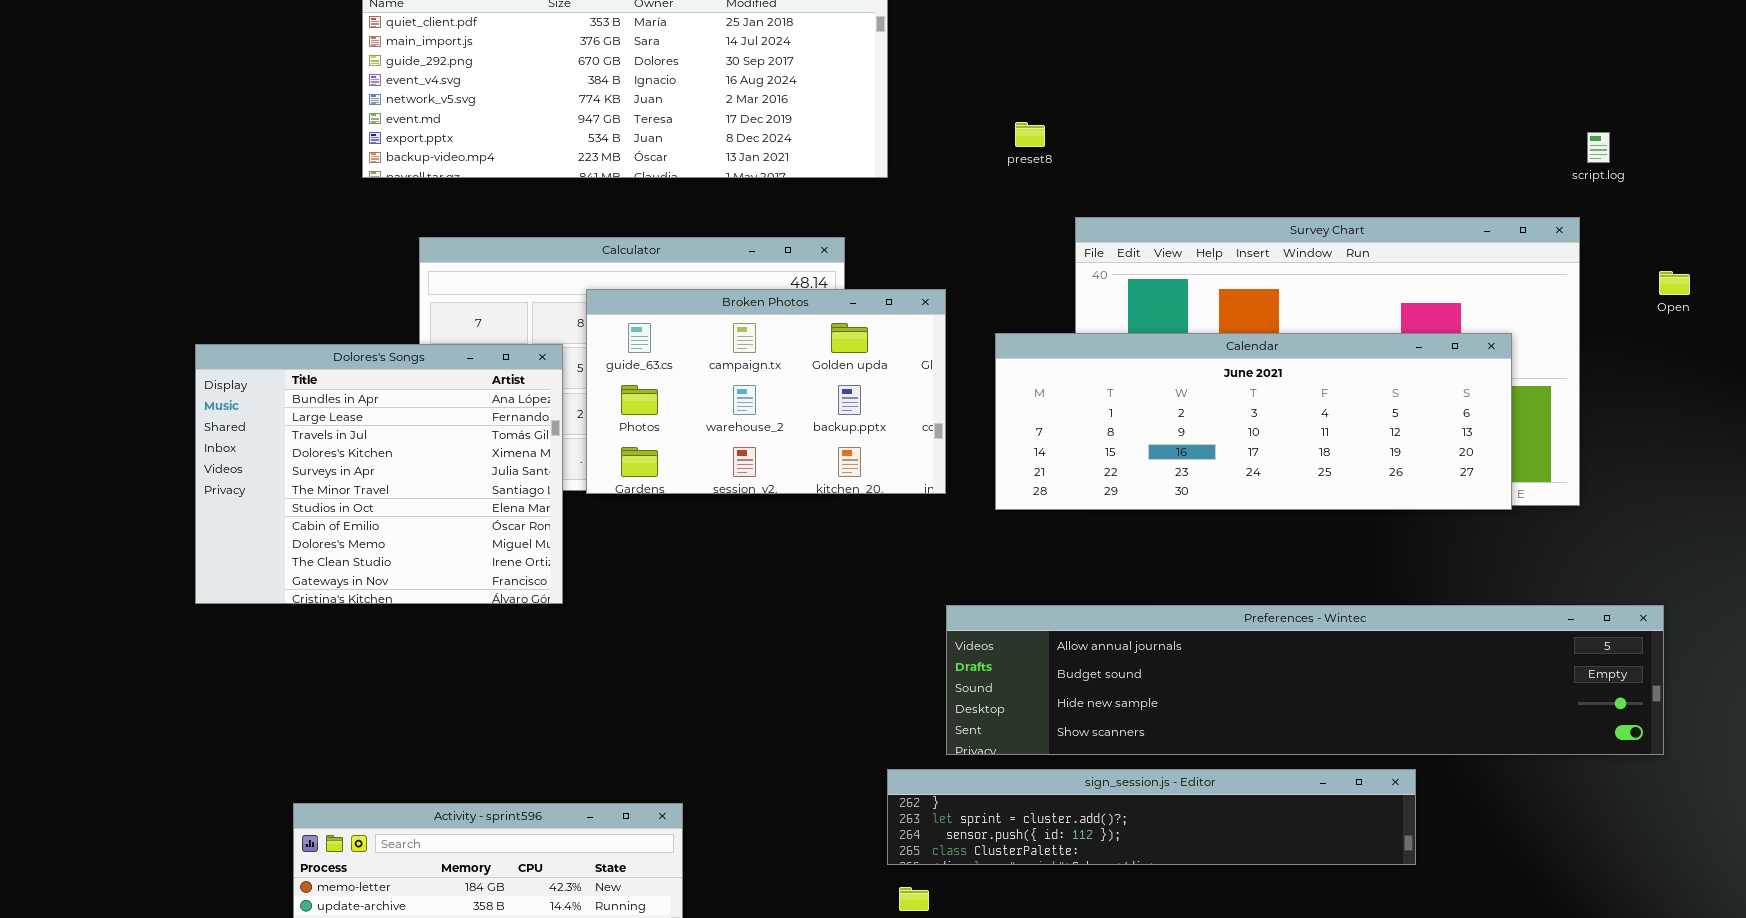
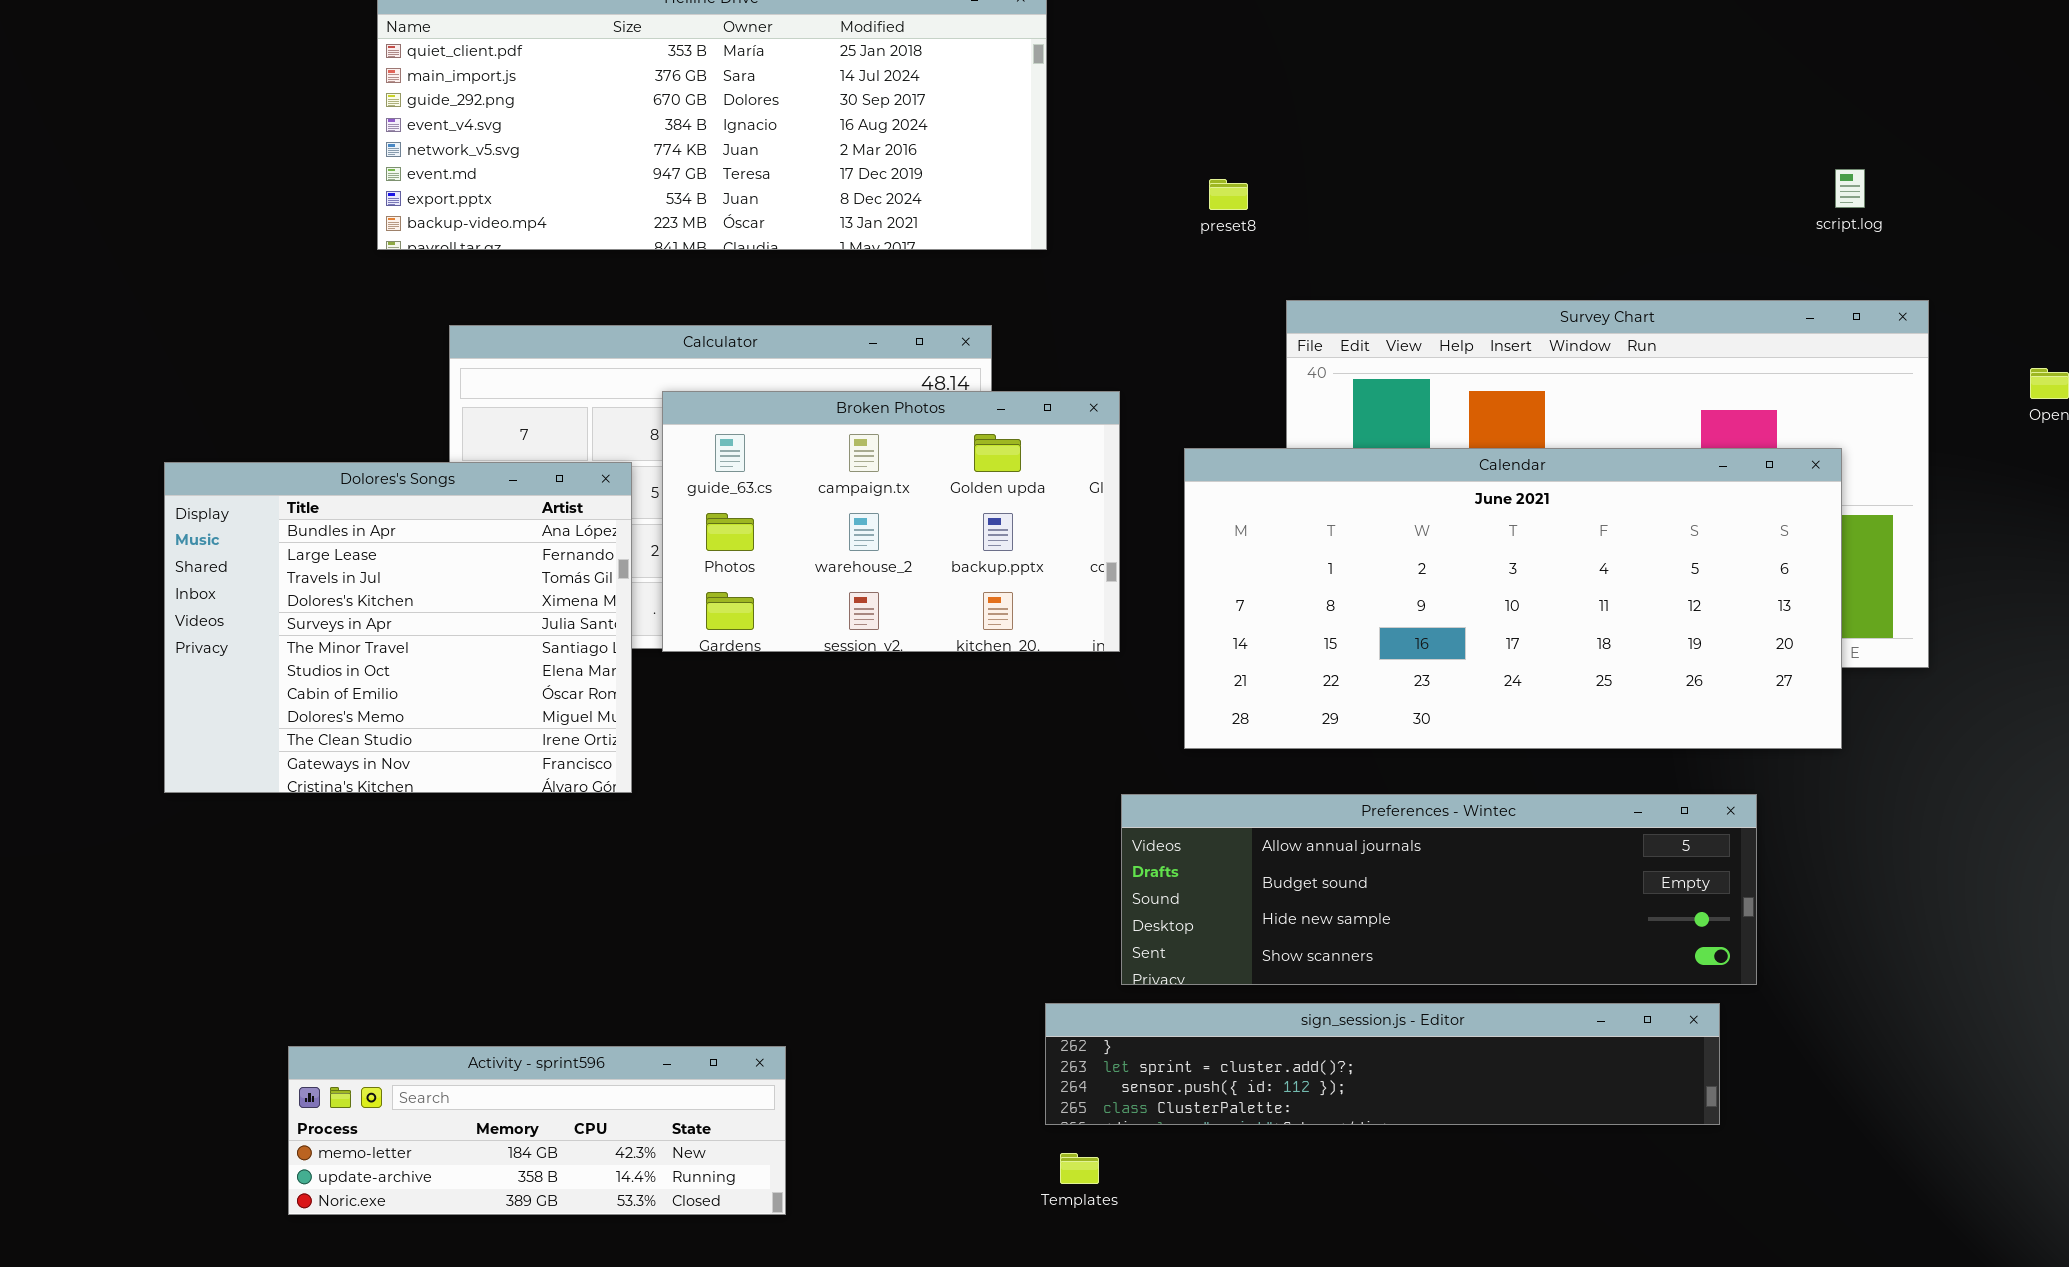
script.log: [1587,132,1610,163] -> [1835,169,1865,208], moved
Calendar: [995,333,1512,510] -> [1184,448,1842,749], resized
Preferences - Wintec: [946,605,1664,755] -> [1121,794,1757,985], resized

